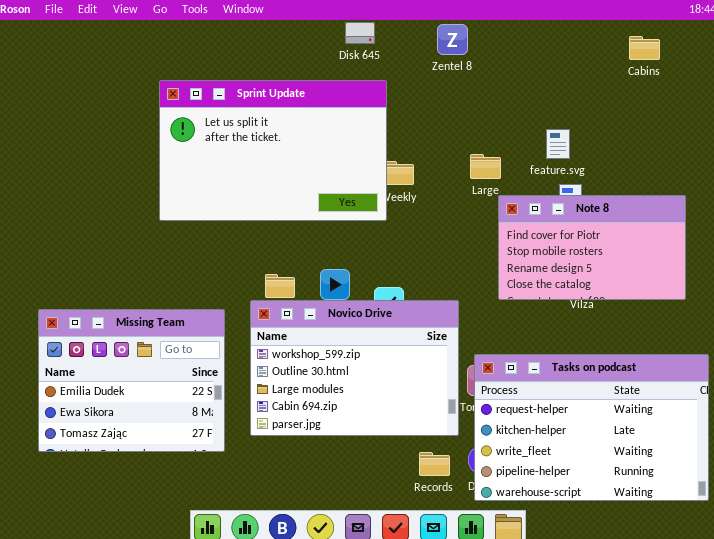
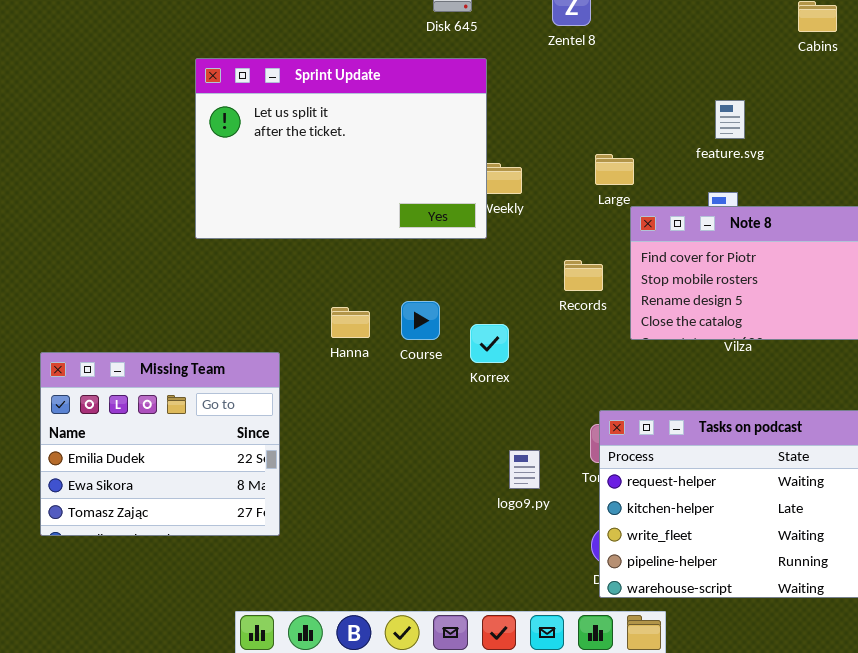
feature.svg: [546,129,570,159] -> [715,100,745,139], moved
Novico Drive: [250,300,459,436] -> none, closed
Records: [419,452,450,476] -> [564,260,603,291], moved

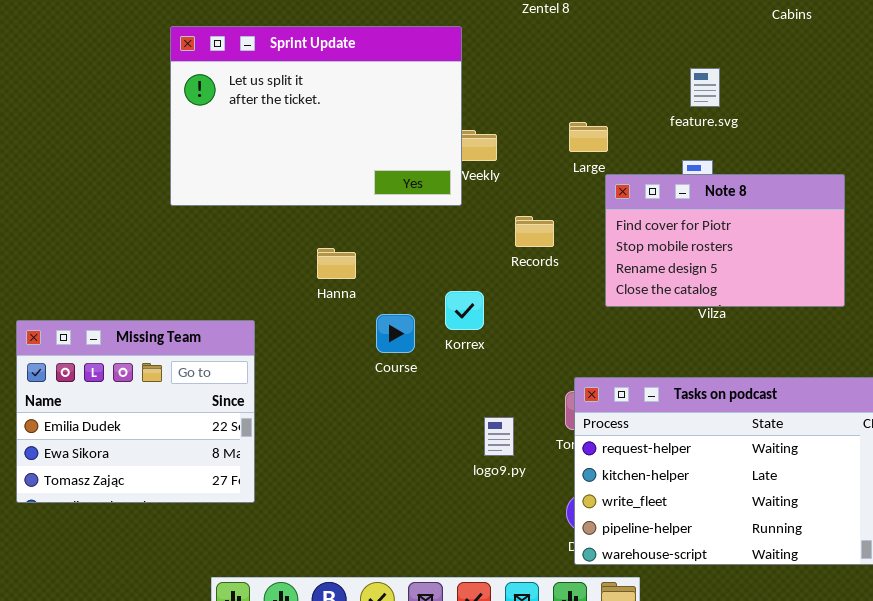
Records: [564,260,603,291] -> [515,216,554,247], moved
Course: [401,301,440,340] -> [376,314,415,353], moved
Hanna: [331,307,370,338] -> [317,248,356,279], moved

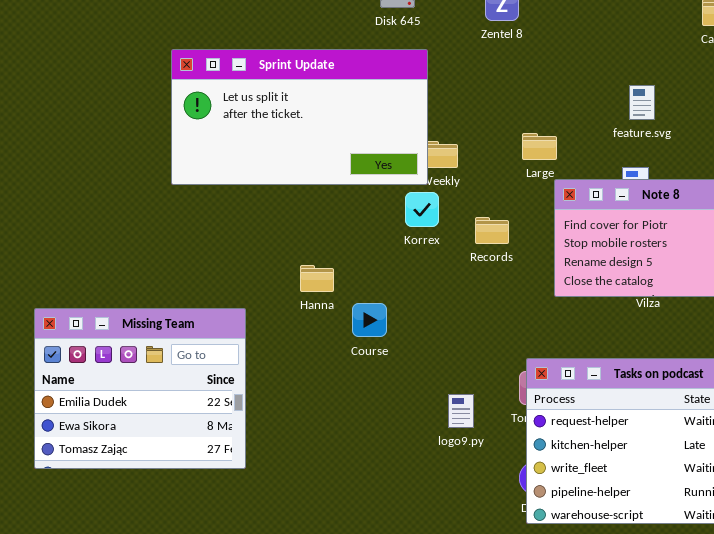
Sprint Update: [170,26,462,206] -> [171,49,428,185], resized
Hanna: [317,248,356,279] -> [300,265,334,292], moved
Korrex: [445,291,484,330] -> [405,192,439,227], moved

